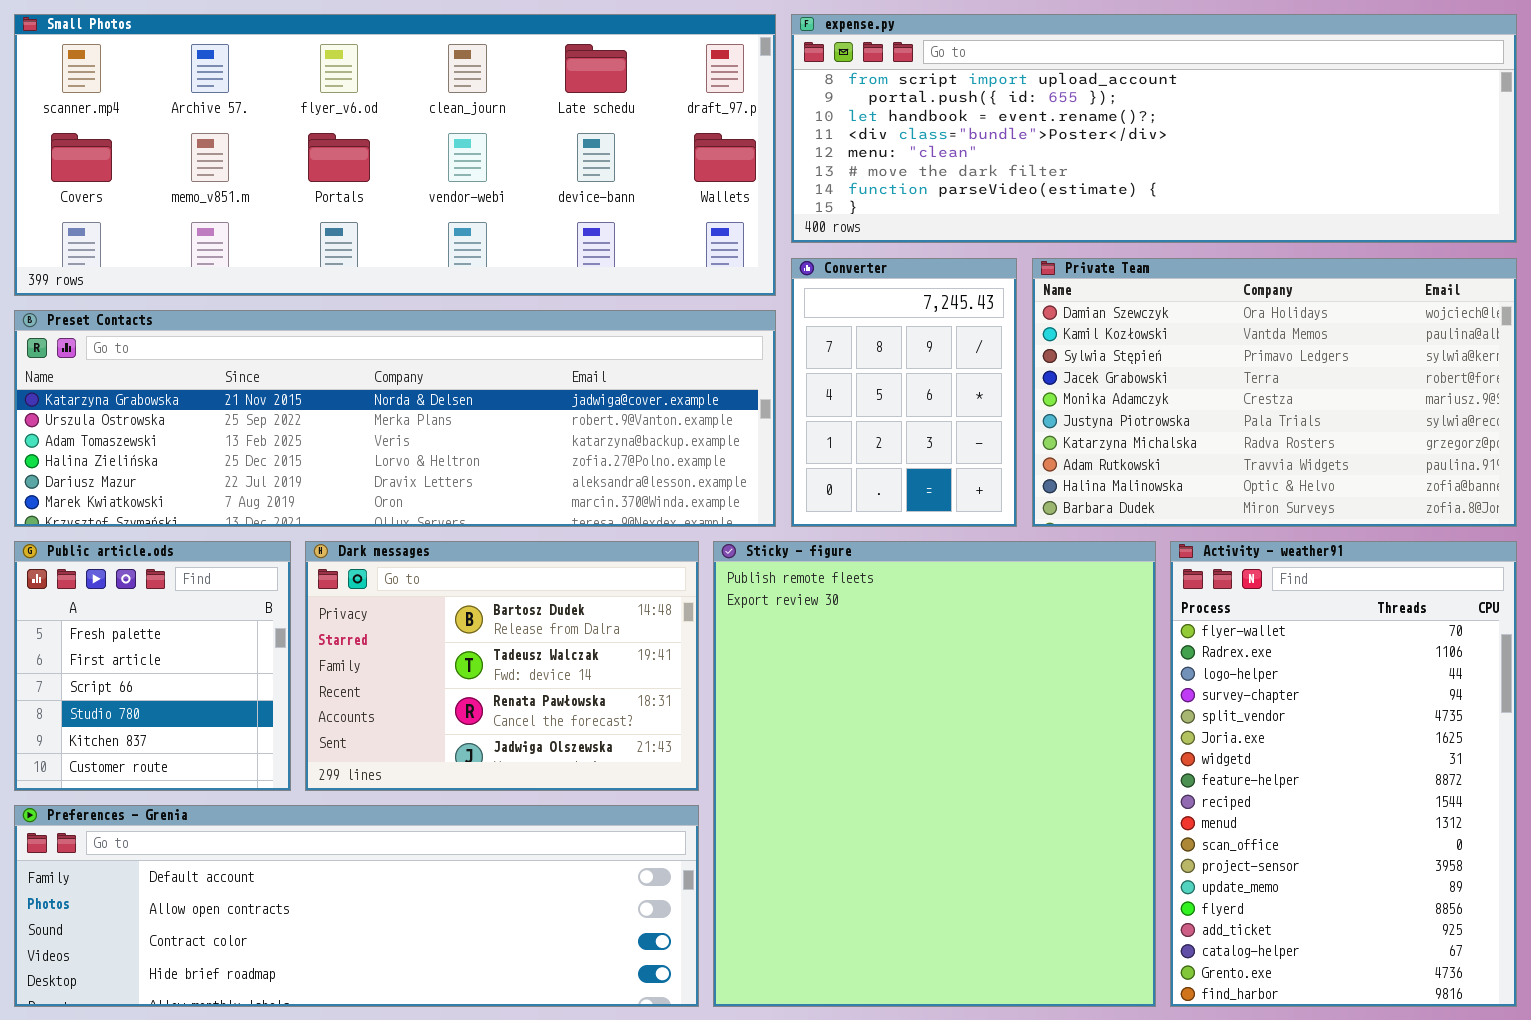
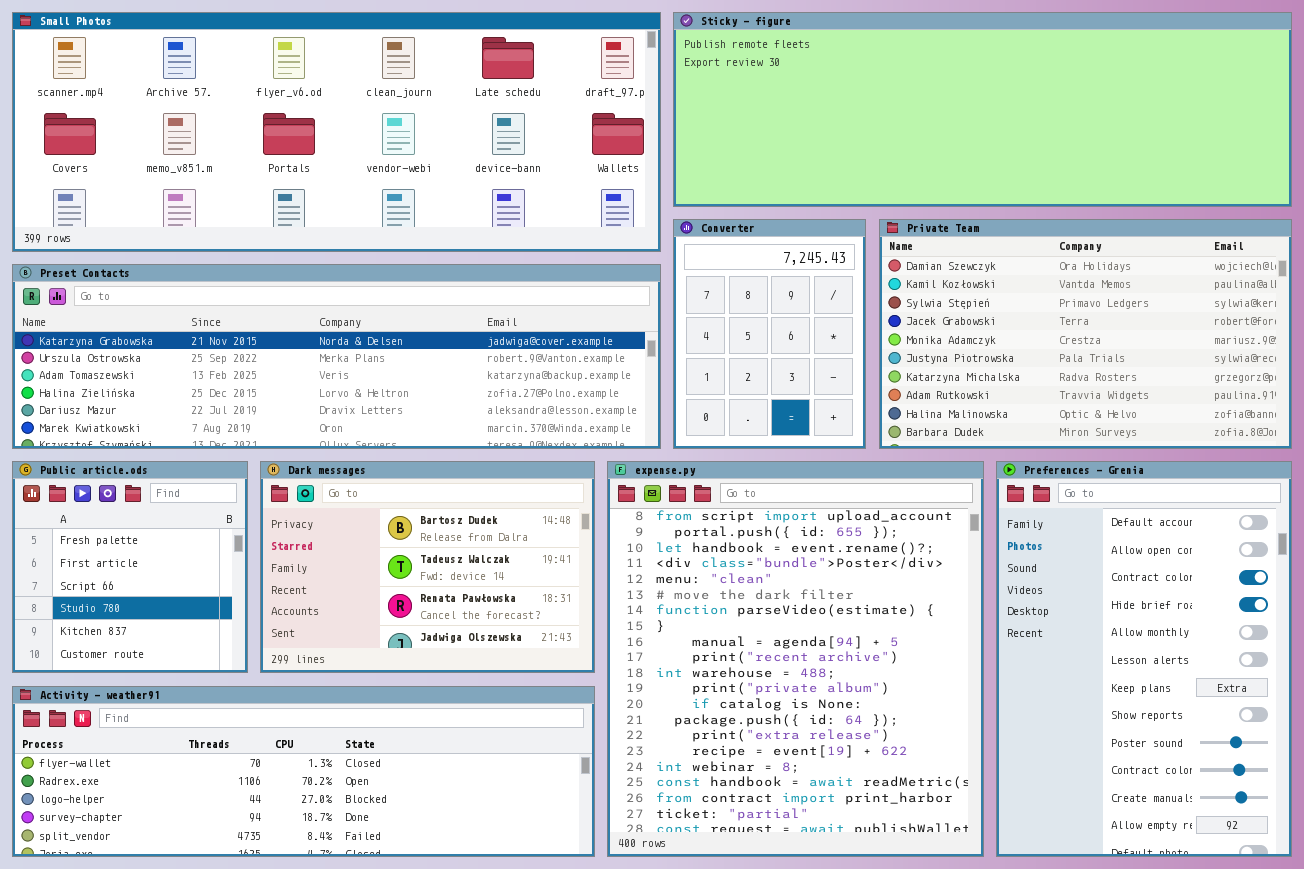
expense.py: [791,14,1517,243] -> [607,461,984,857], moved, resized
Sticky - figure: [713,541,1156,1007] -> [673,12,1292,207], moved, resized
Activity - weather91: [1170,541,1517,1007] -> [12,686,595,857], moved, resized
Preferences - Grenia: [14,805,699,1007] -> [996,461,1292,857], moved, resized

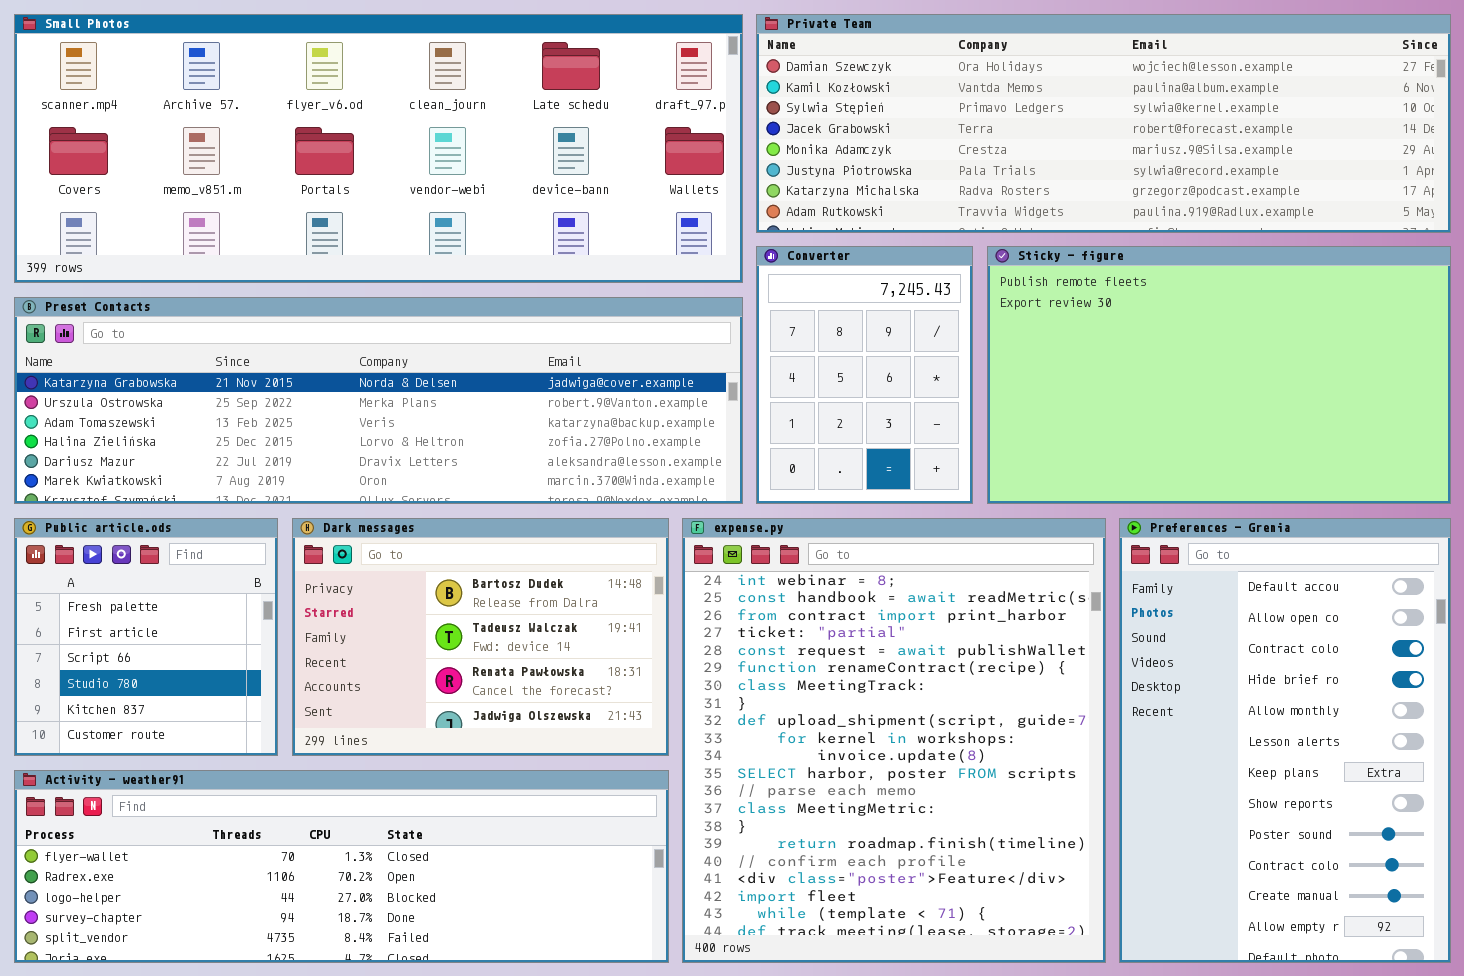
Sticky - figure: [673,12,1292,207] -> [987,246,1451,504], moved, resized
Private Team: [879,219,1292,449] -> [756,14,1451,233], moved, resized
expense.py: [607,461,984,857] -> [682,518,1106,963], scrolled down 16 rows

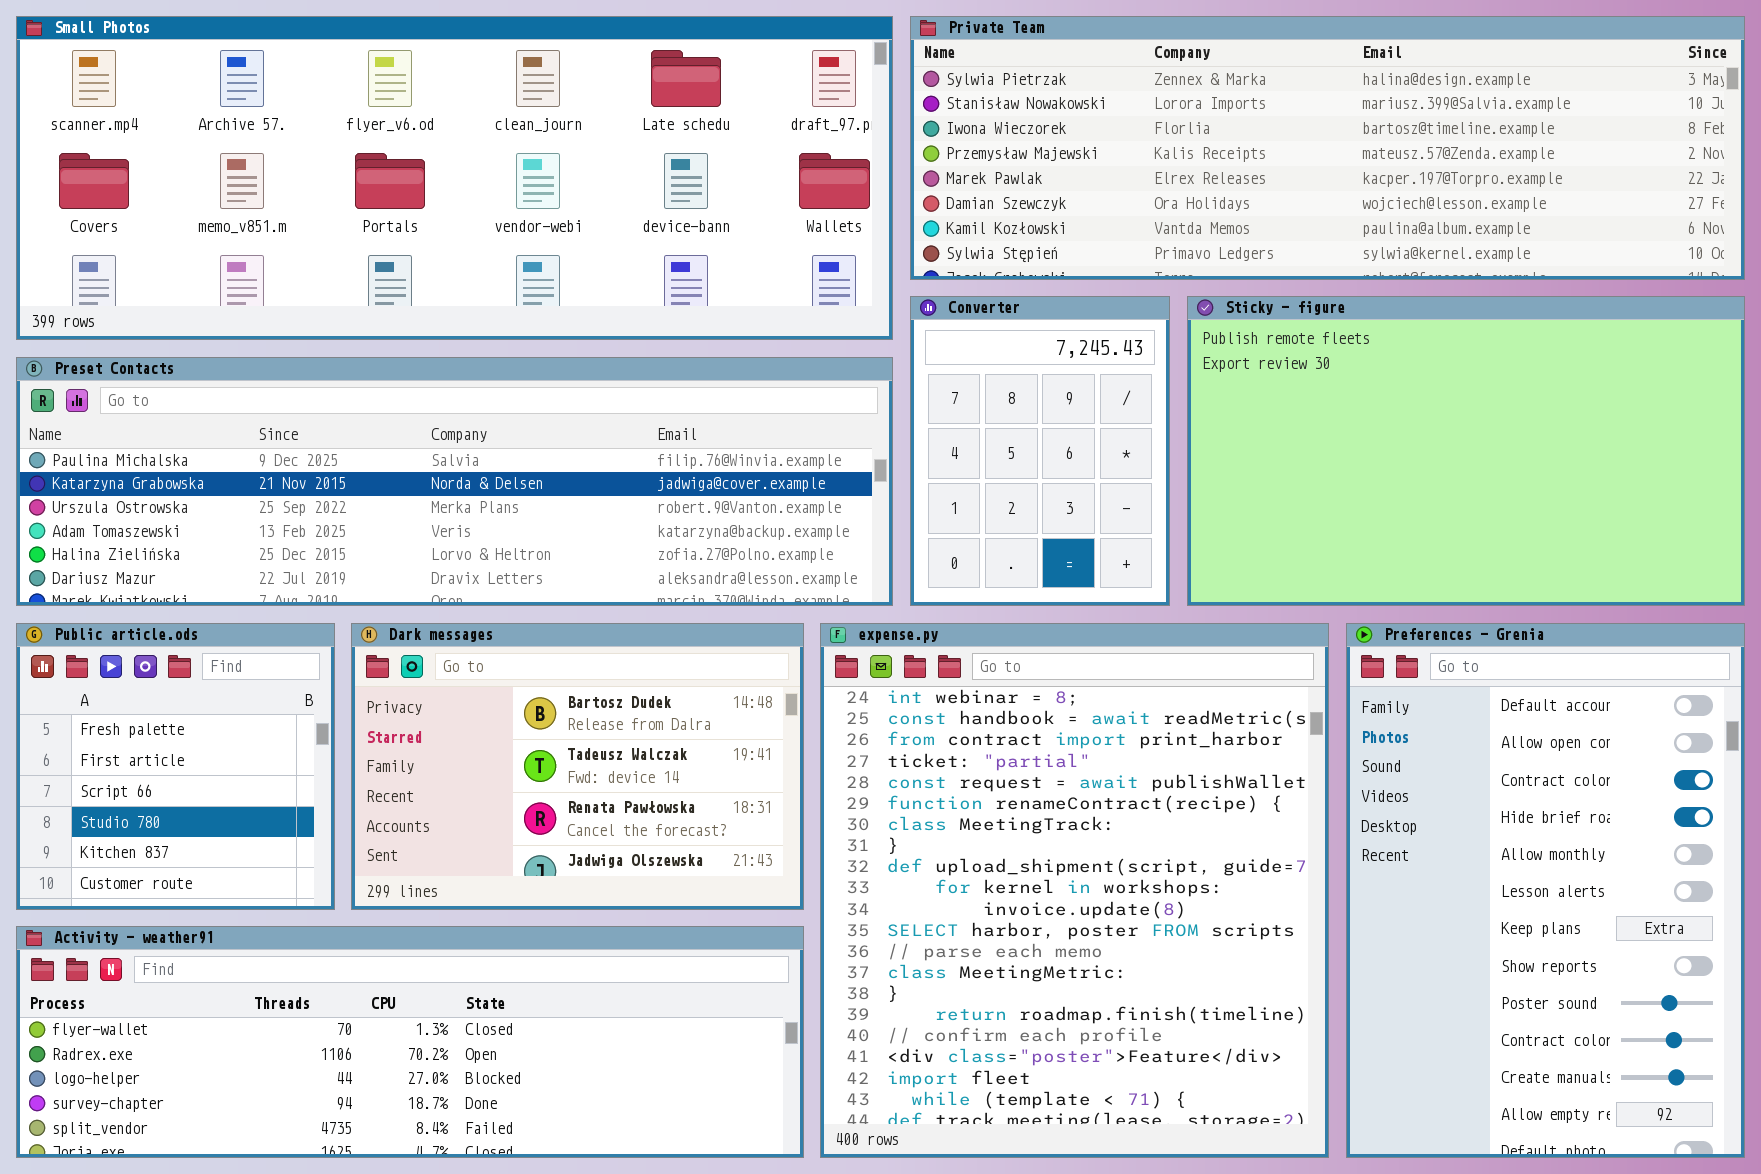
Private Team: [756,14,1451,233] -> [910,16,1745,280], scrolled up 5 rows
Preset Contacts: [14,297,743,504] -> [16,357,893,606], scrolled up 1 row

